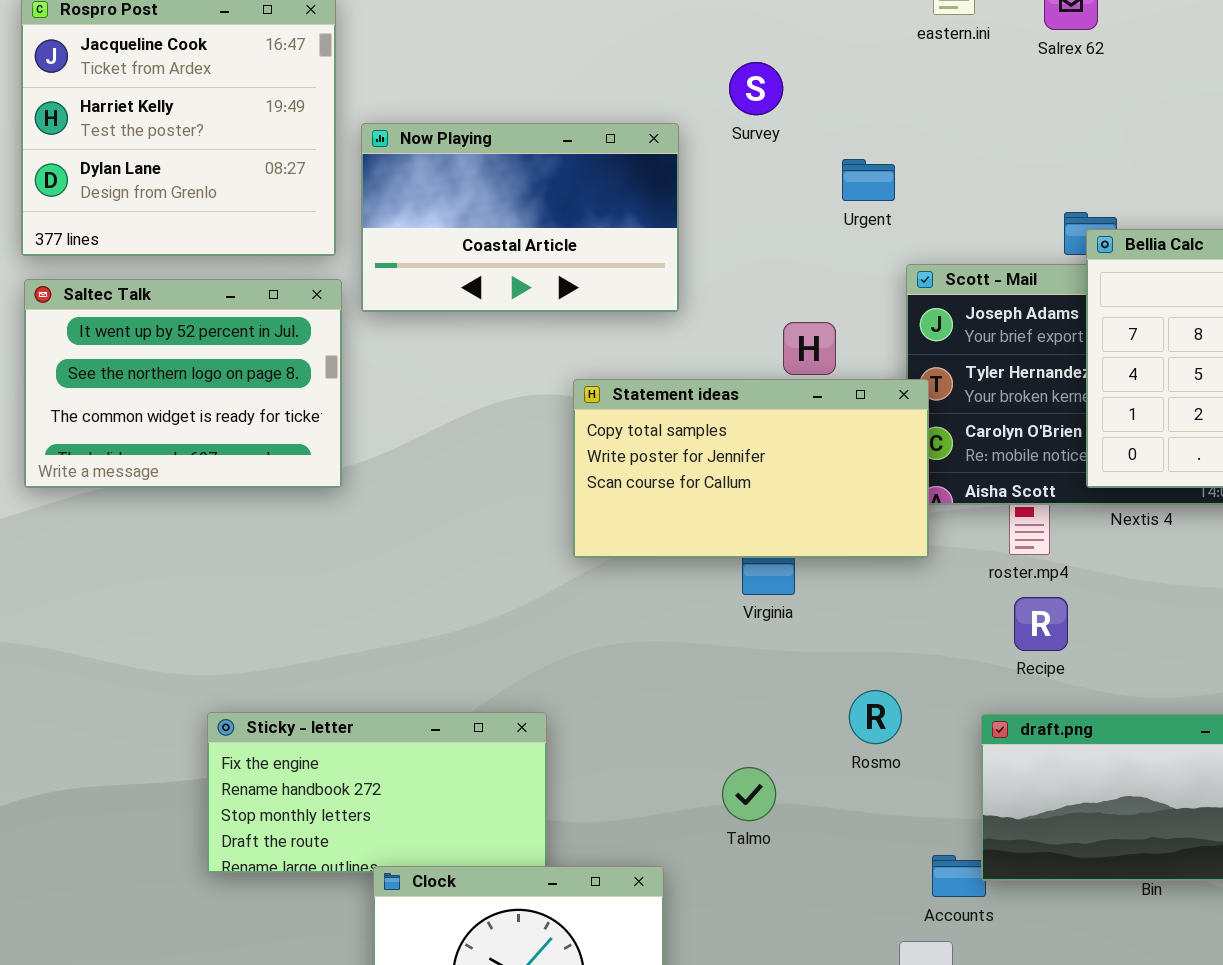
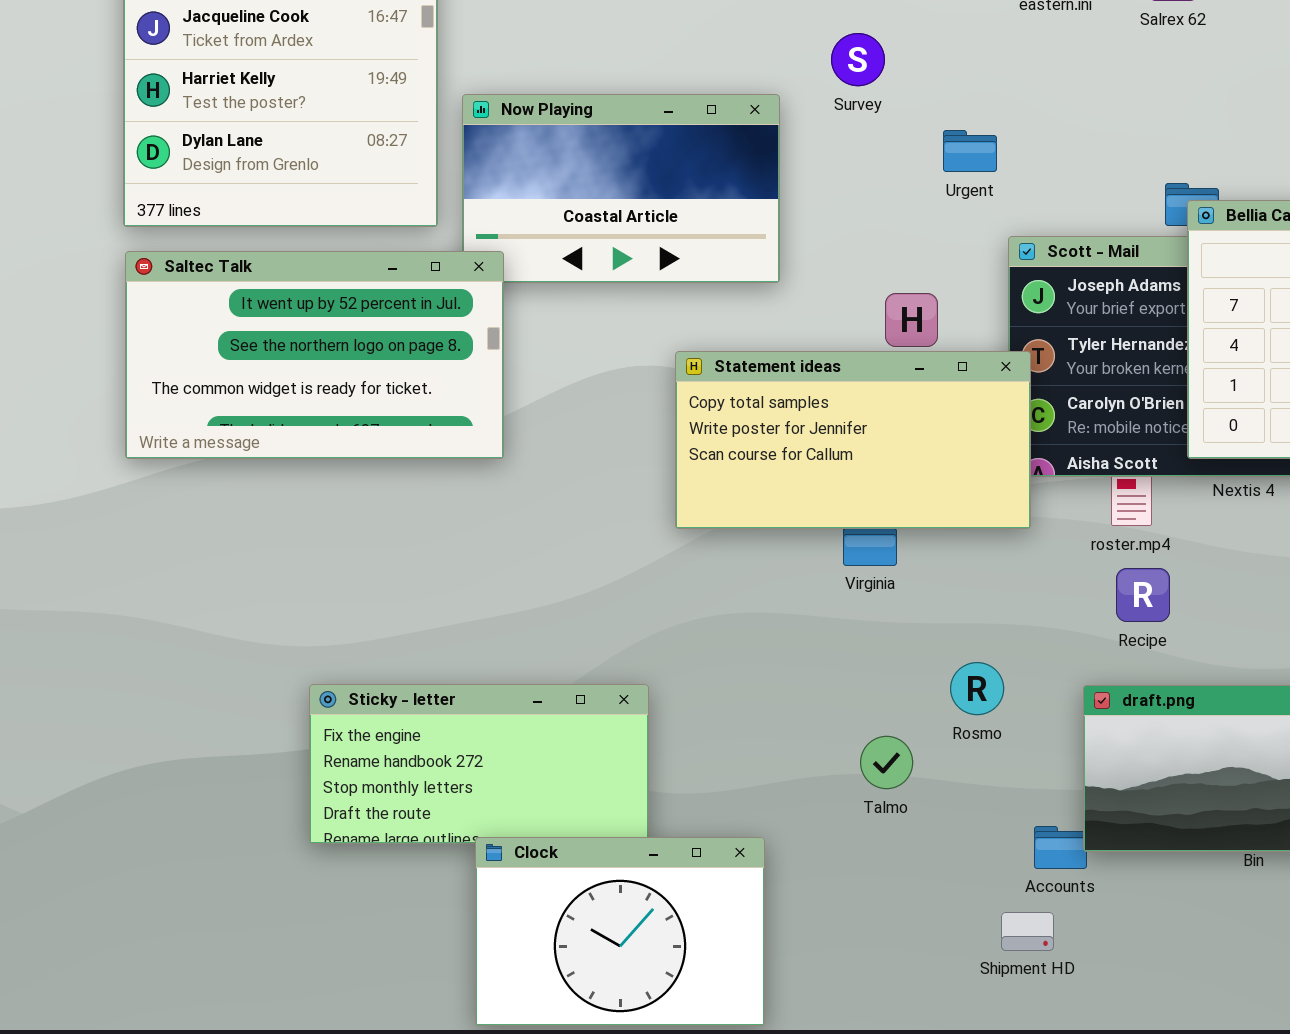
Saltec Talk: [24,279,342,488] -> [125,251,504,459], resized
Talmo: [722,767,776,821] -> [860,736,913,789], moved

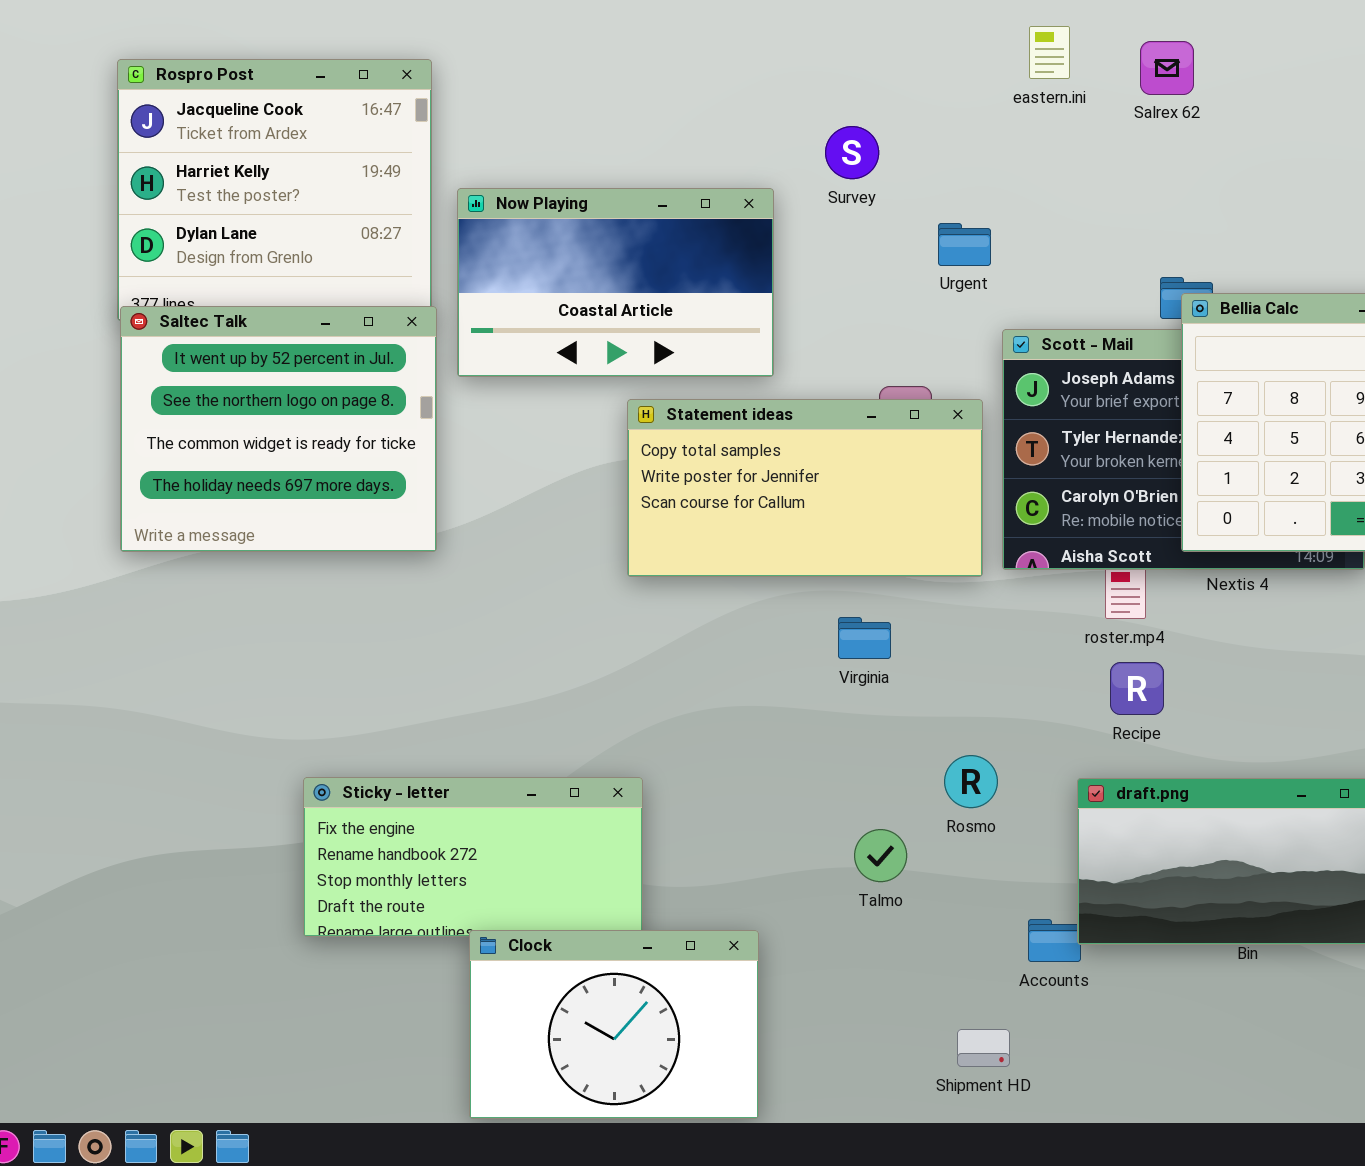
Saltec Talk: [125,251,504,459] -> [120,306,437,552], resized
Statement ideas: [675,351,1031,529] -> [627,399,983,577], moved
Shipment HD: [1001,912,1054,951] -> [957,1029,1010,1067], moved

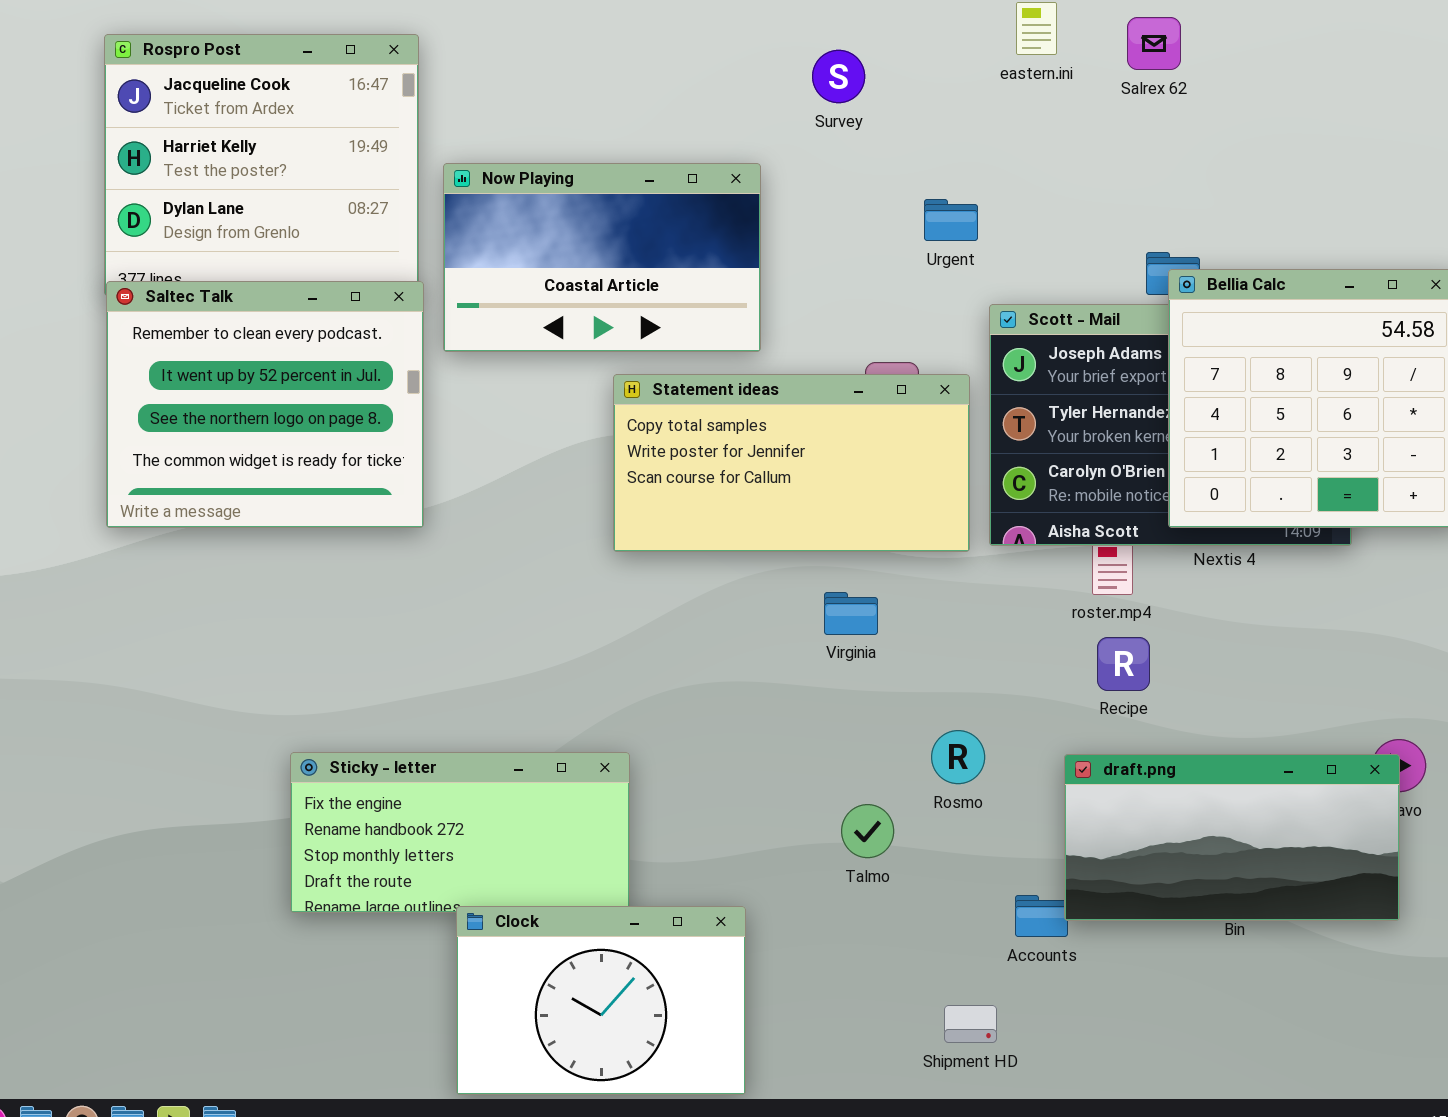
Survey: [825,126,879,179] -> [812,50,865,103], moved
Saltec Talk: [120,306,437,552] -> [106,281,424,528], scrolled up 1 row

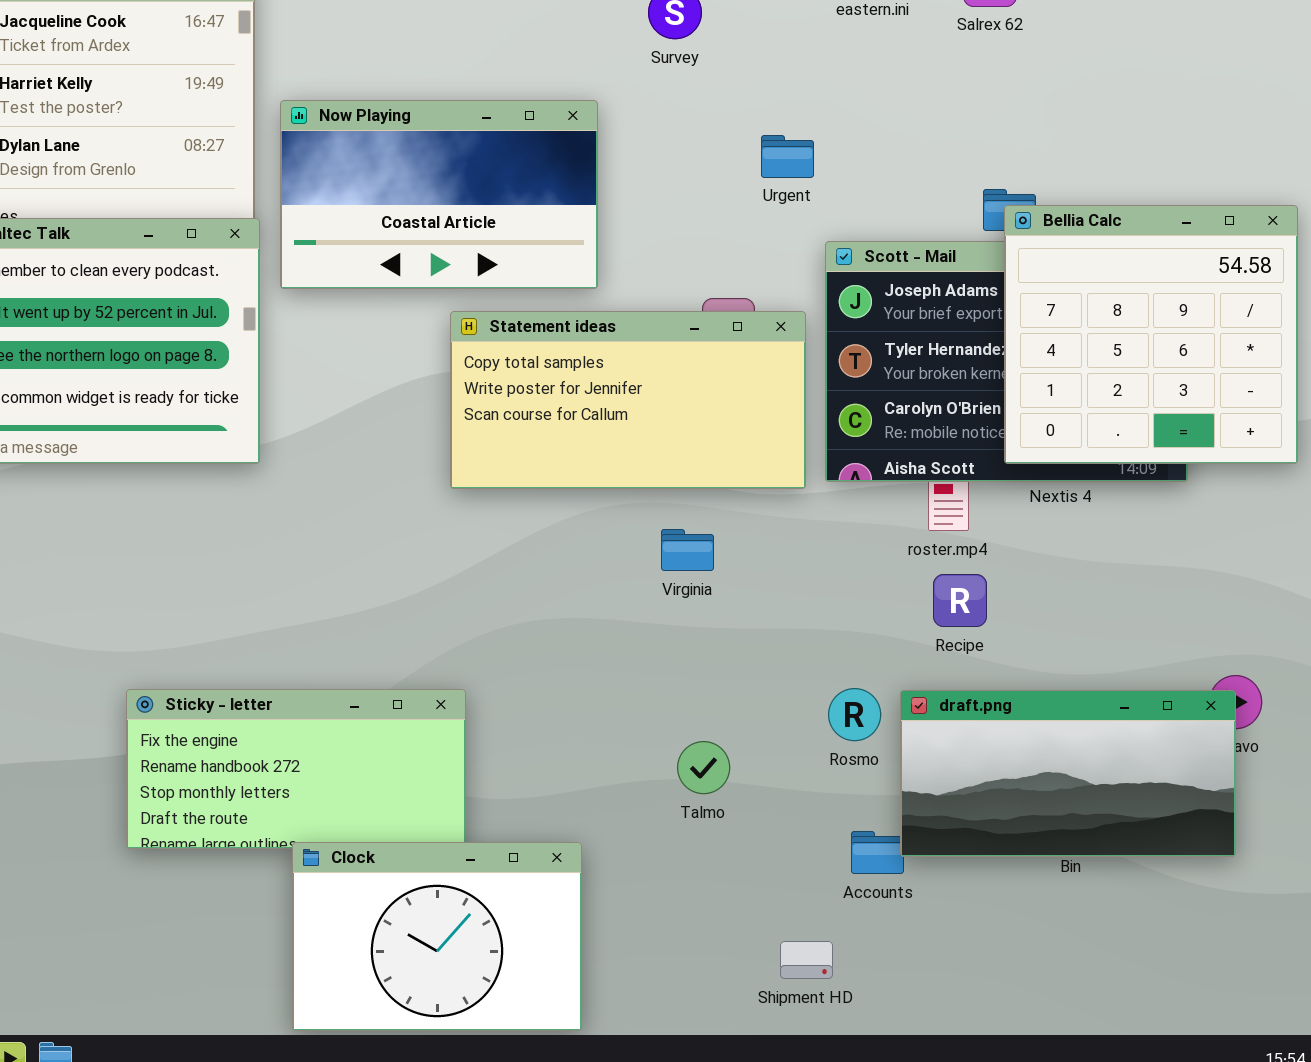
Rosmo: [931,730,985,784] -> [828,688,881,741], moved

